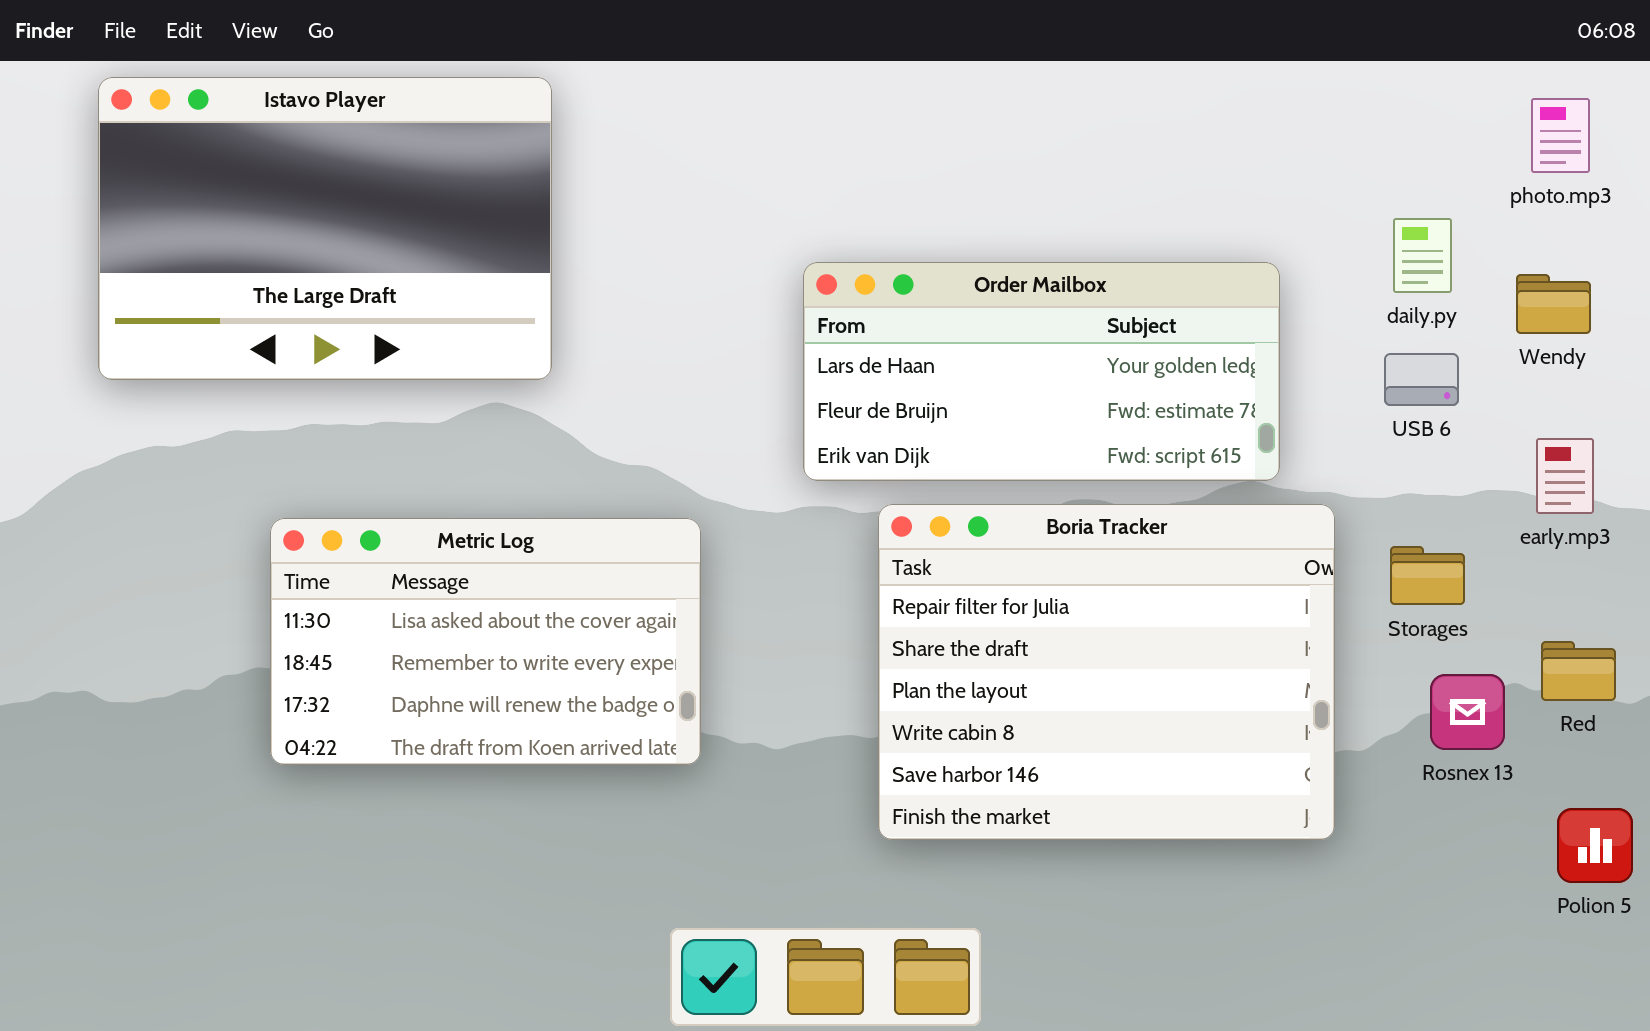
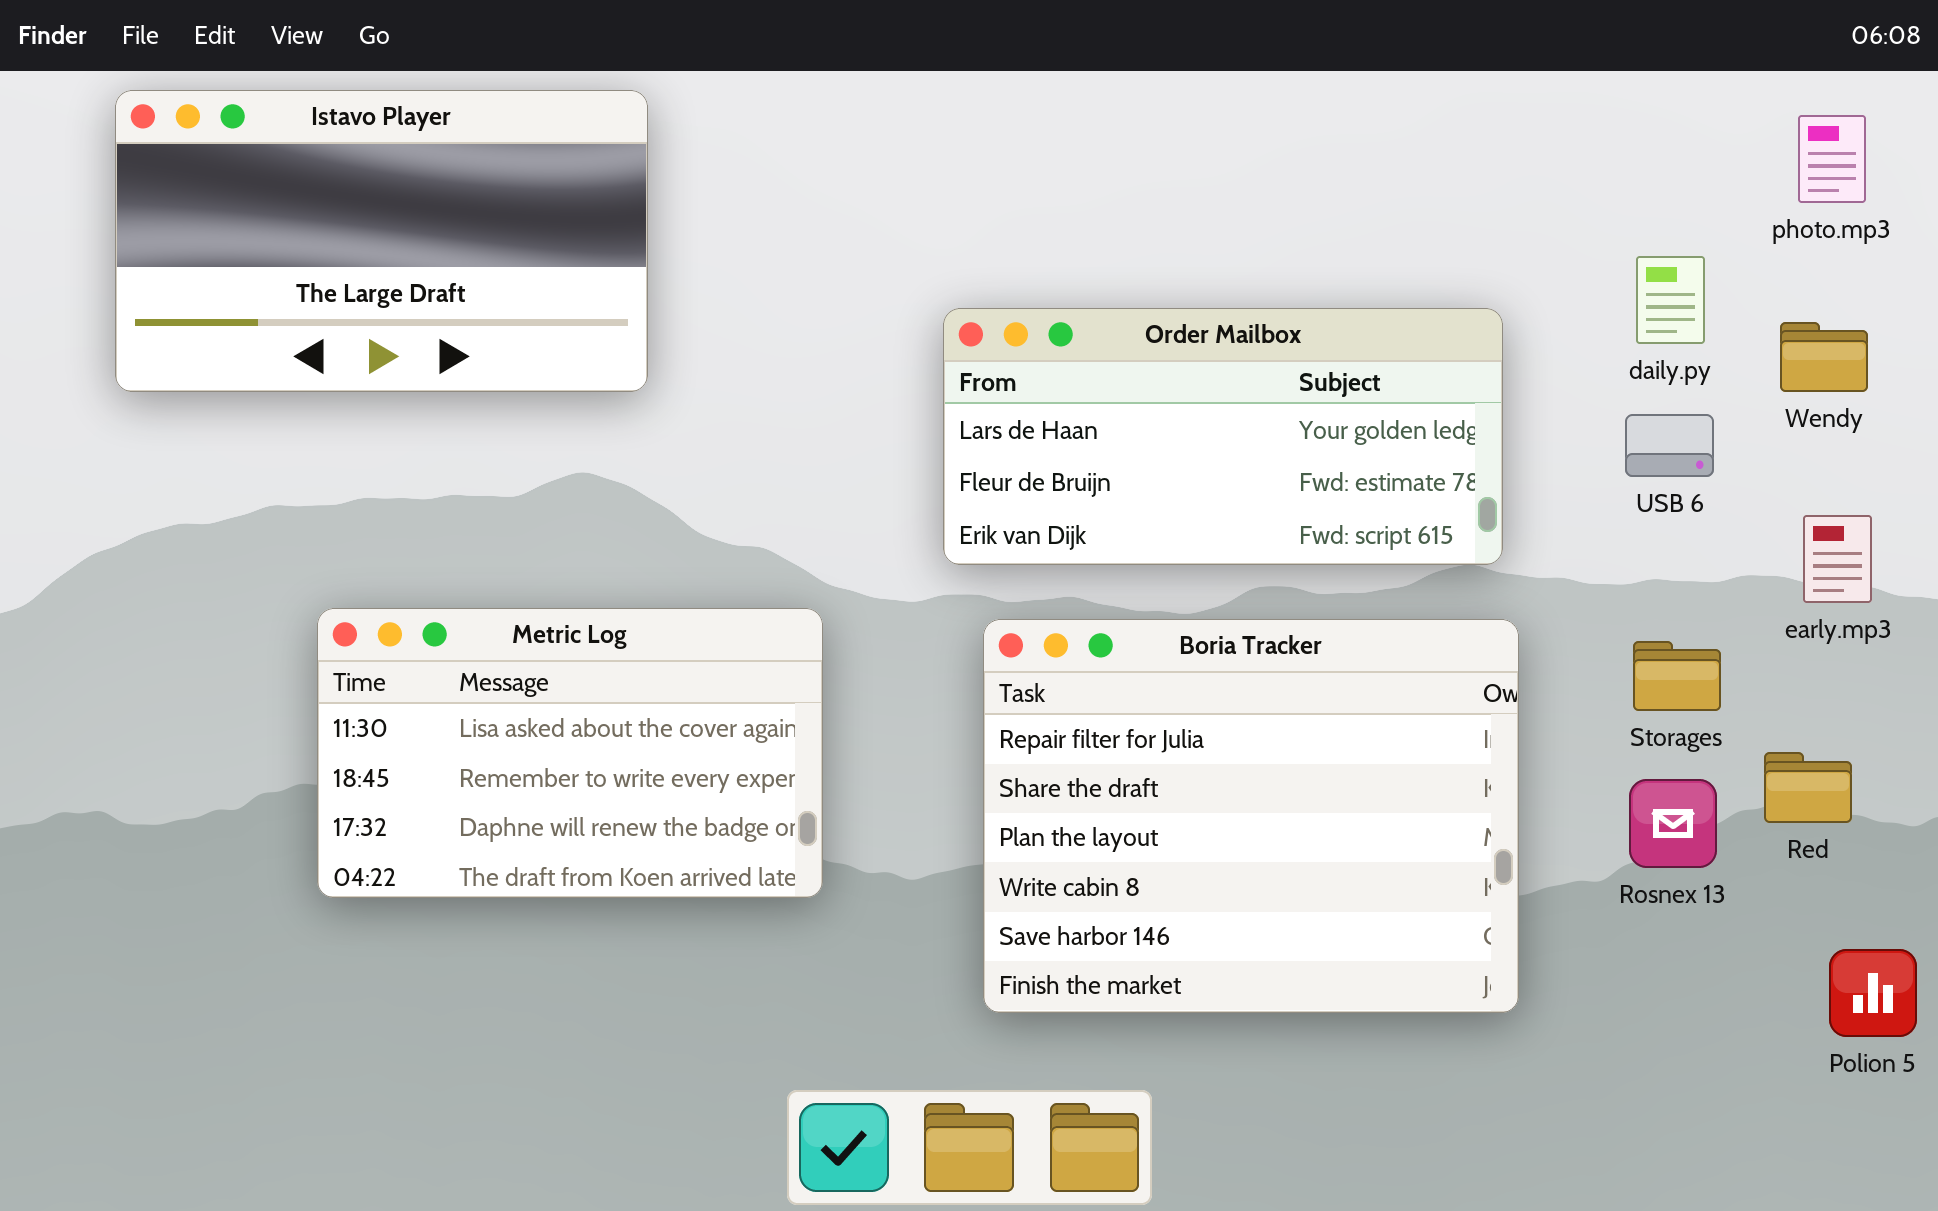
Istavo Player: [98,77,552,380] -> [115,90,648,392], resized
Boria Tracker: [878,504,1335,840] -> [983,619,1519,1013], moved
Red: [1541,641,1616,701] -> [1764,752,1852,823], moved
Rosnex 13: [1430,674,1505,750] -> [1629,779,1717,868], moved

